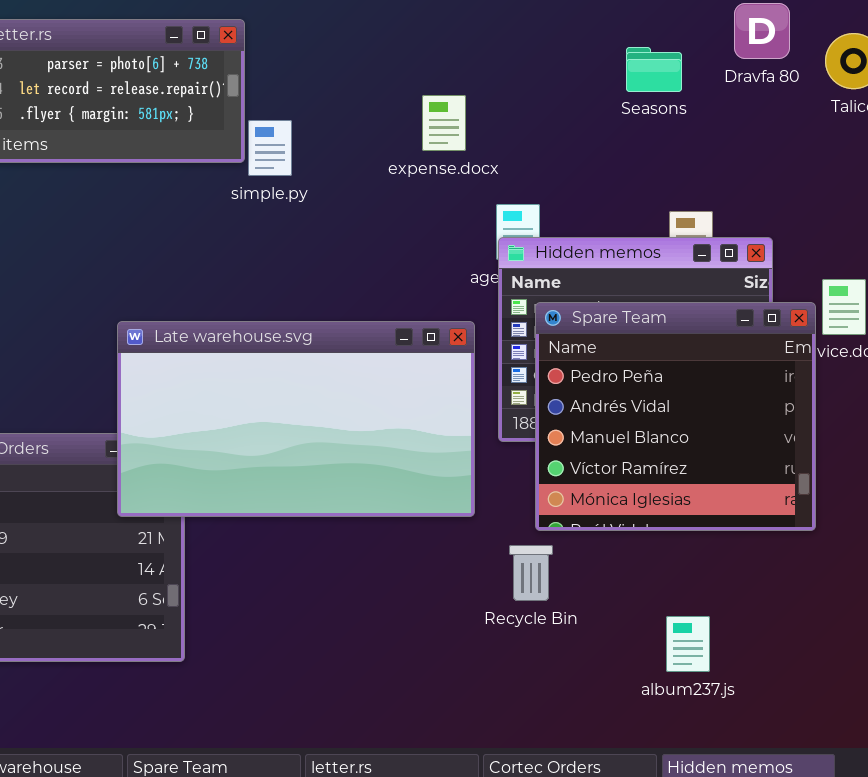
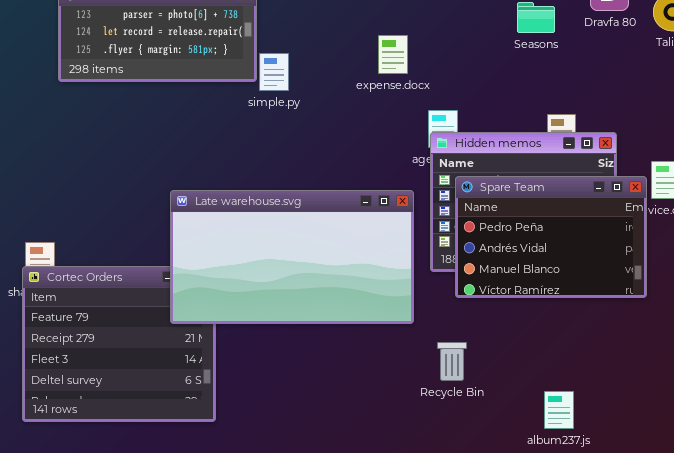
Spare Team: [535,302,816,531] -> [455,176,647,298], resized

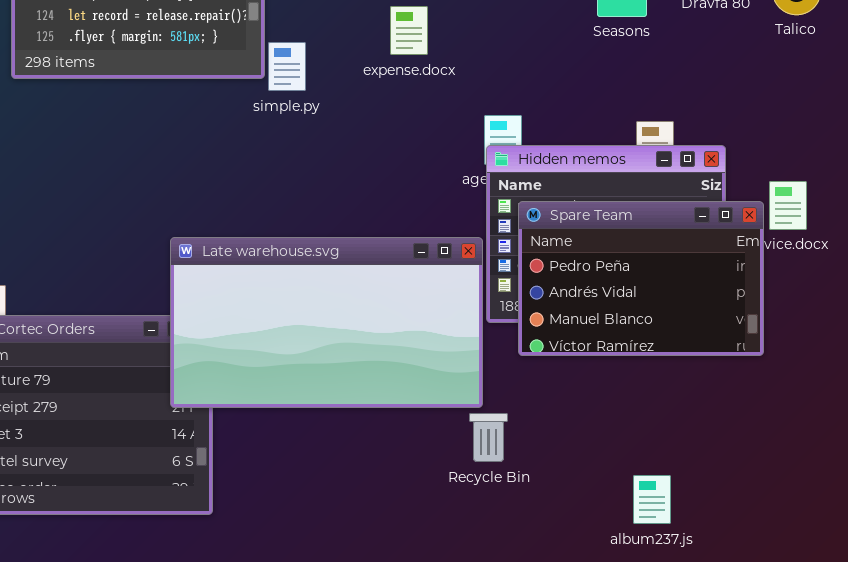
expense.docx: [378,35,408,74] -> [390,6,428,55], moved
Late warehouse.svg: [170,190,414,324] -> [170,237,483,408], moved
Recycle Bin: [437,342,467,381] -> [469,413,508,462], moved

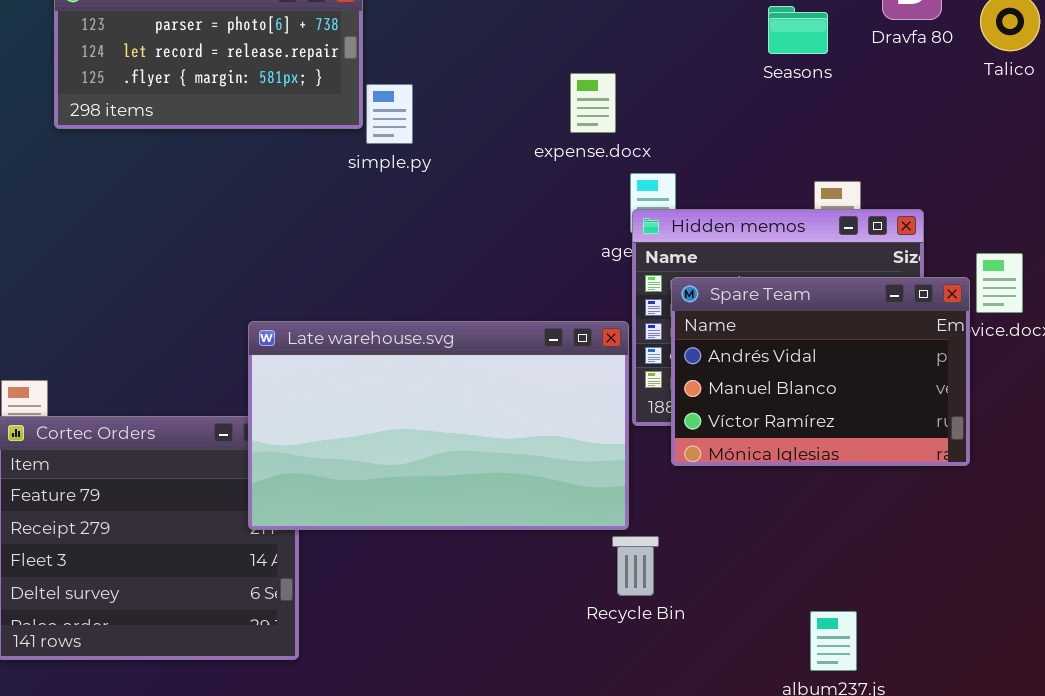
expense.docx: [390,6,428,55] -> [570,73,616,133], moved
Spare Team: [518,201,764,356] -> [671,277,970,466], scrolled down 1 row

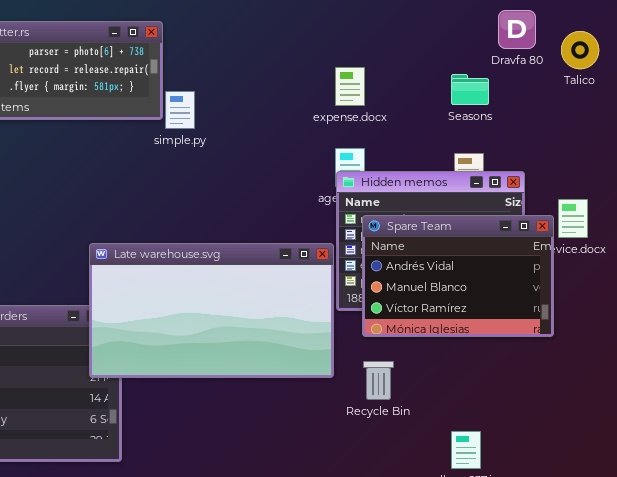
Seasons: [768,6,828,54] -> [451,74,489,105], moved
expense.docx: [570,73,616,133] -> [335,67,365,106], moved
Recycle Bin: [612,536,659,596] -> [363,361,394,400], moved

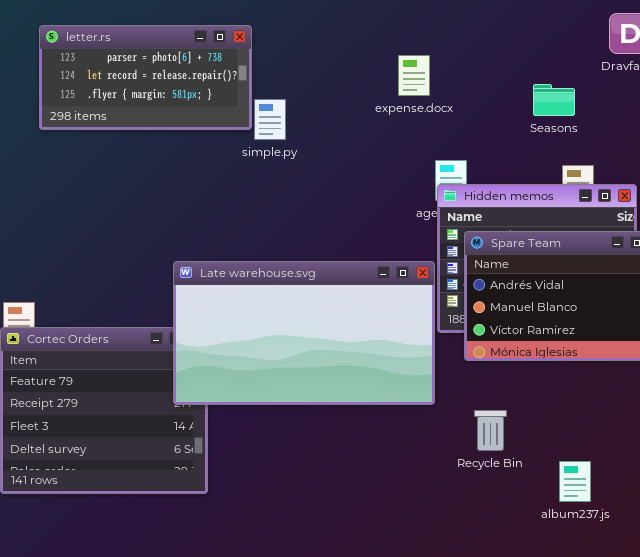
expense.docx: [335,67,365,106] -> [398,55,430,96], moved
Seasons: [451,74,489,105] -> [533,84,575,116], moved
Recycle Bin: [363,361,394,400] -> [474,410,507,451], moved

